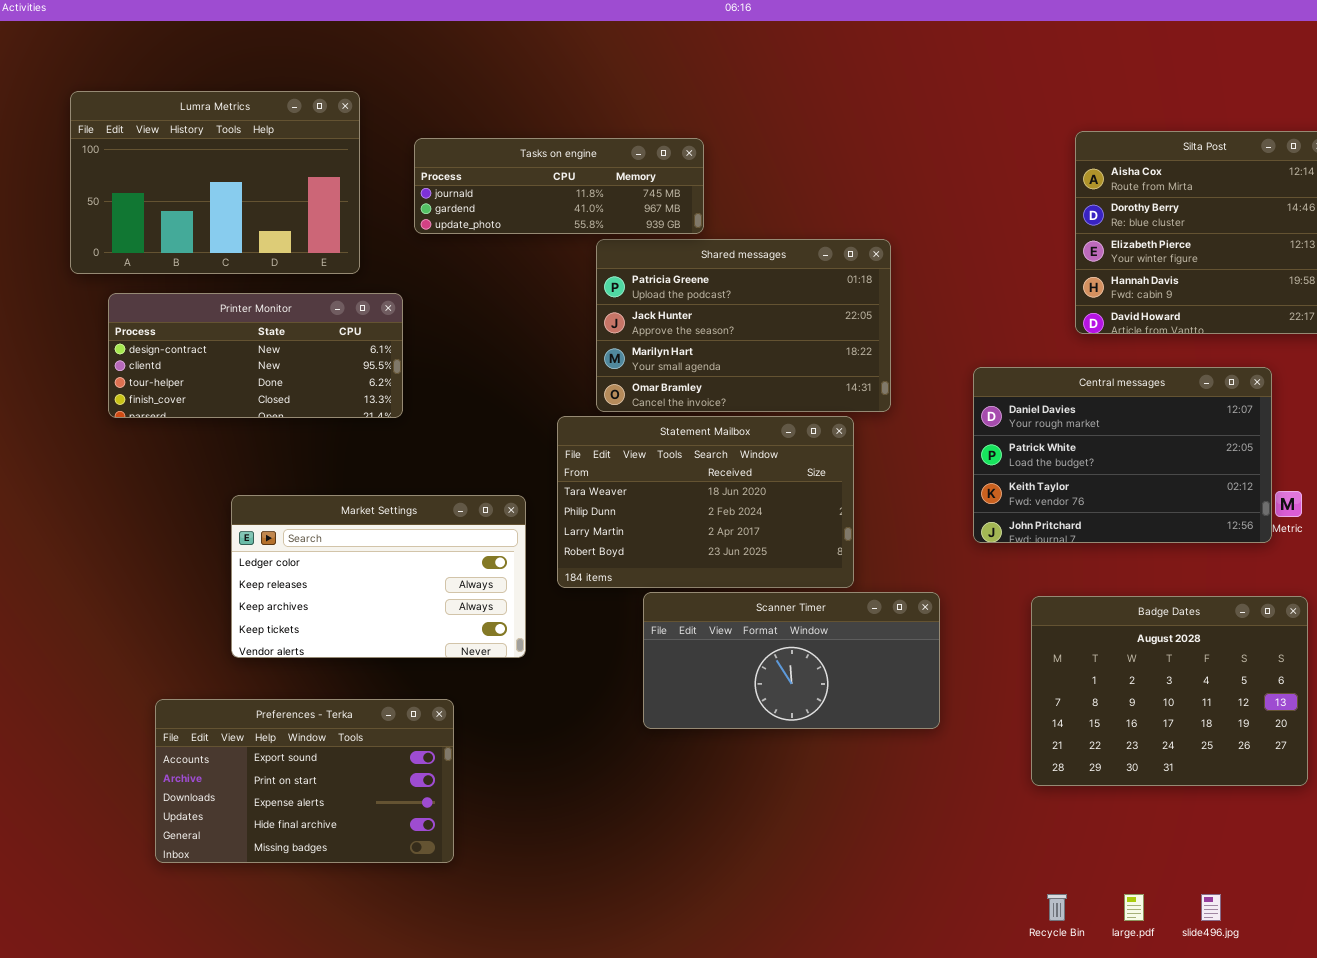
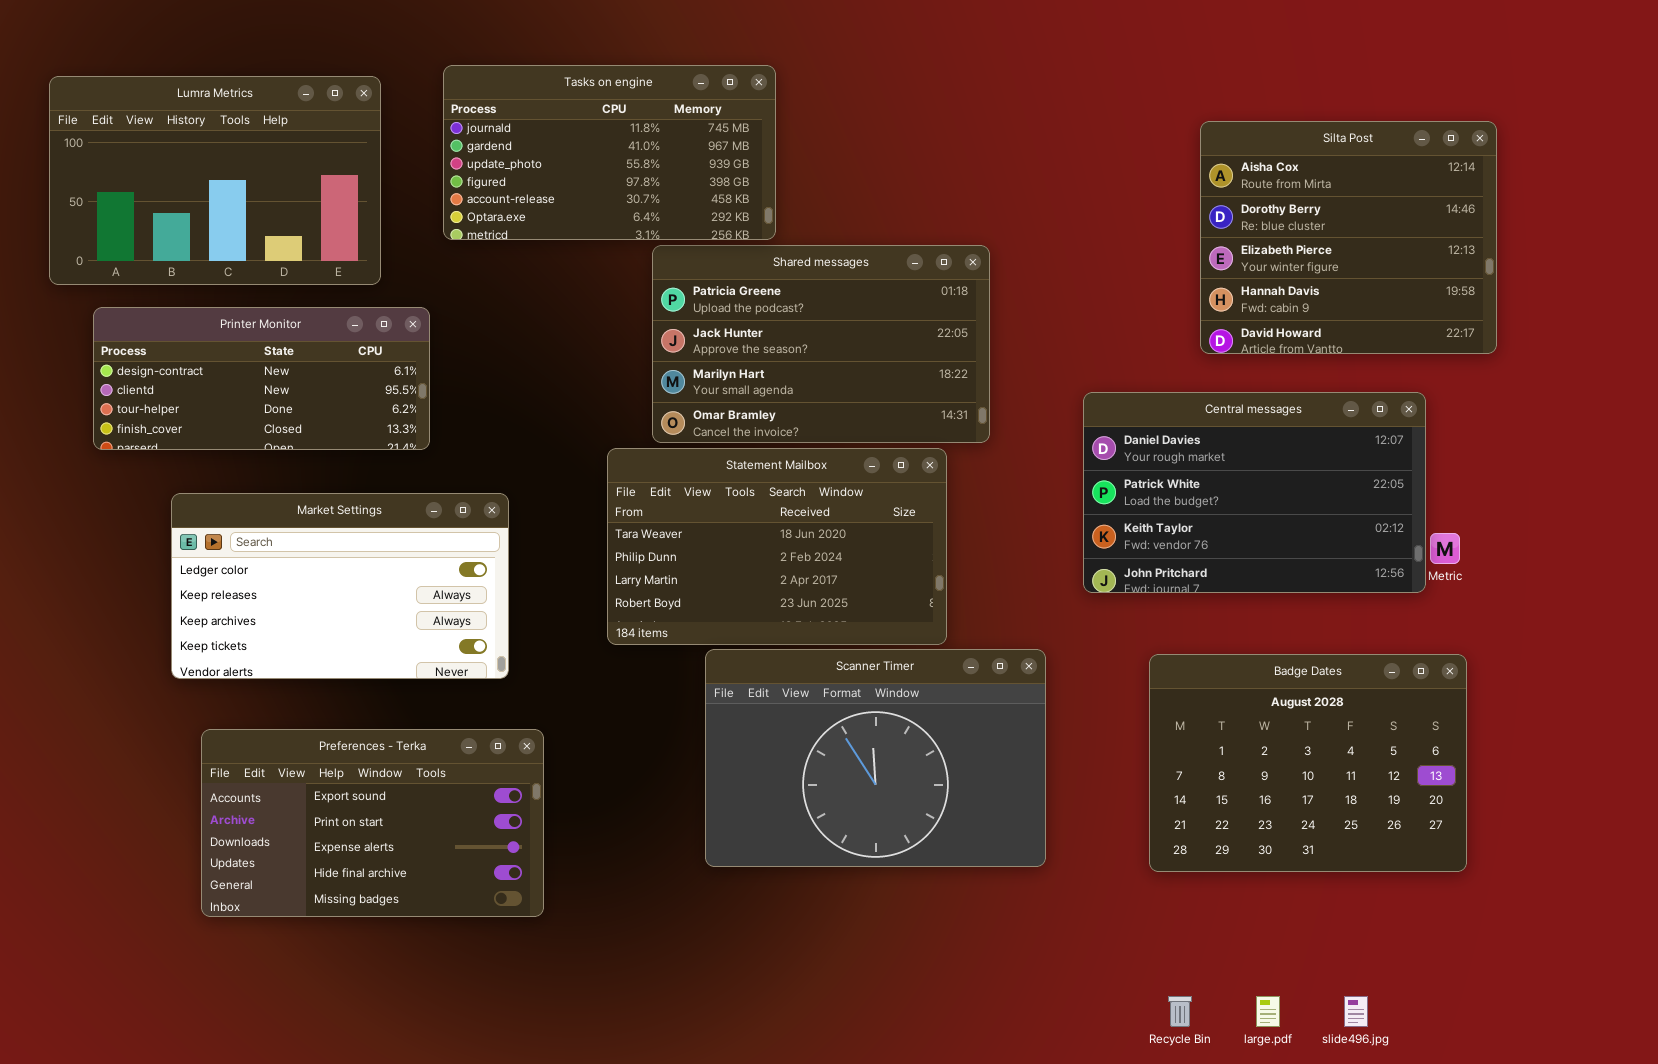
Tasks on engine: [414,138,704,234] -> [443,65,776,240], resized
Market Settings: [231,495,526,658] -> [171,493,509,679], moved
Scanner Timer: [643,592,940,729] -> [705,649,1046,867], resized
Preferences - Terka: [155,699,454,863] -> [201,729,544,917], moved

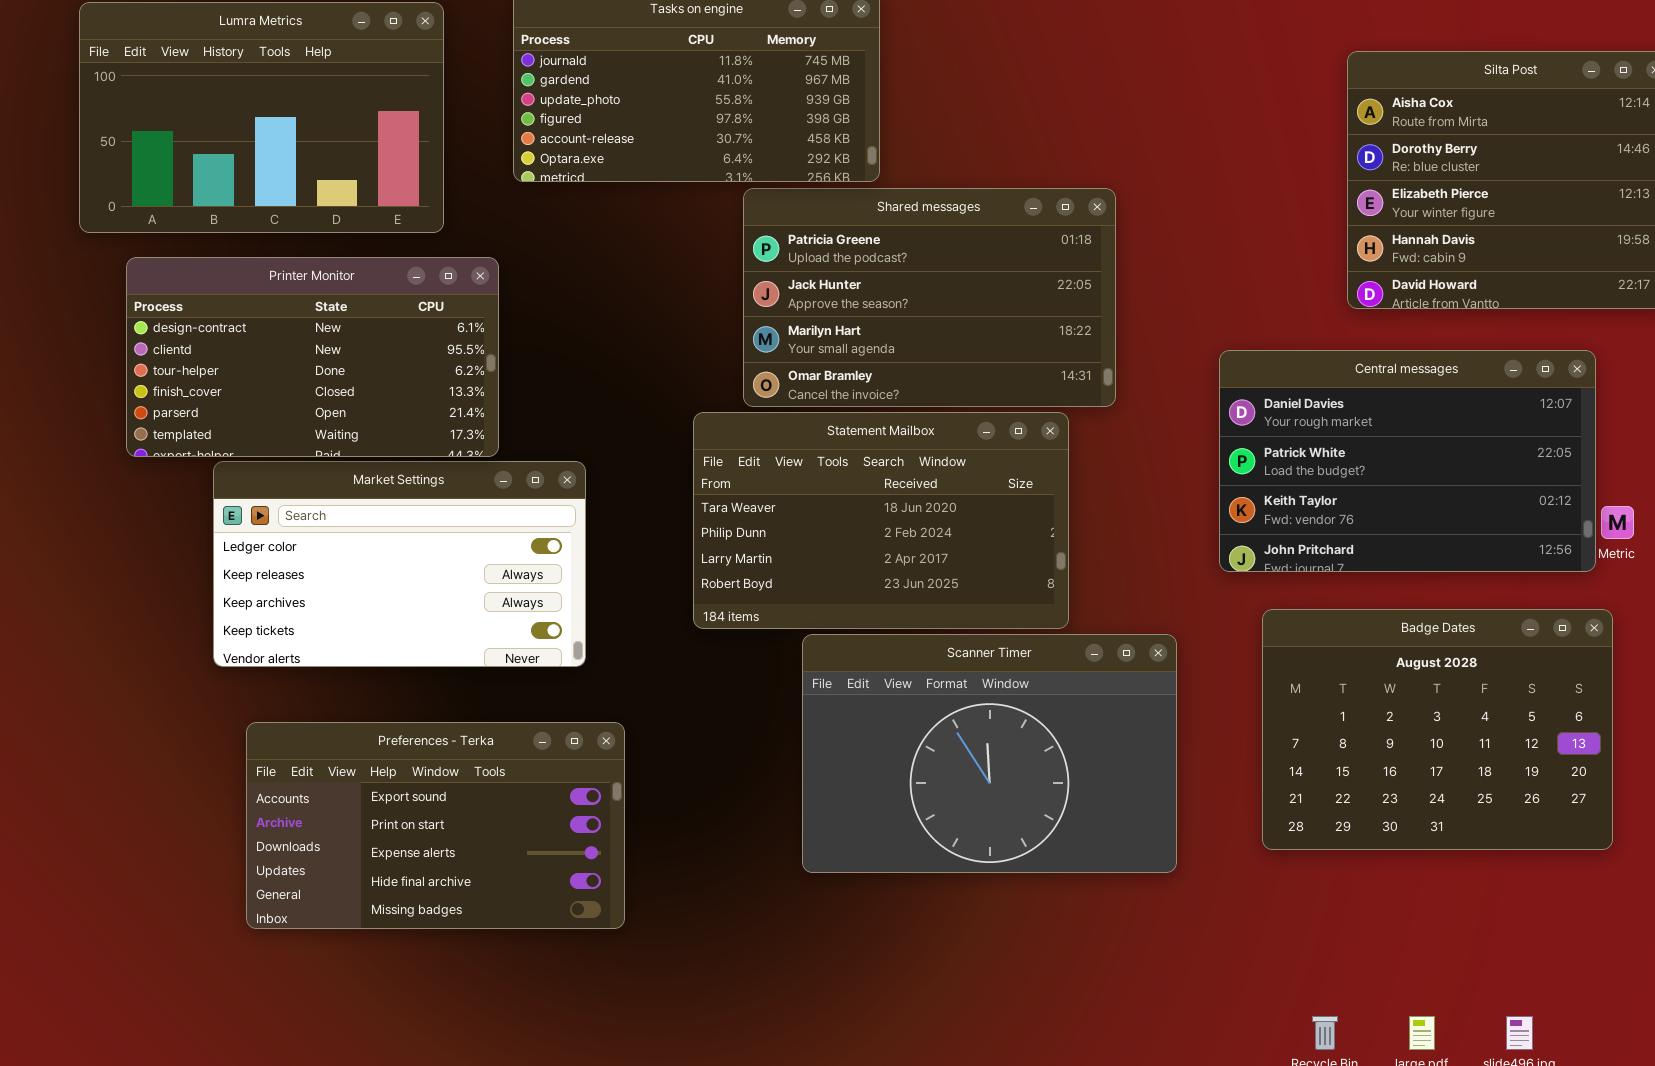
Printer Monitor: [93,307,430,450] -> [126,257,499,457], resized
Badge Dates: [1149,654,1467,872] -> [1262,609,1613,850], moved

